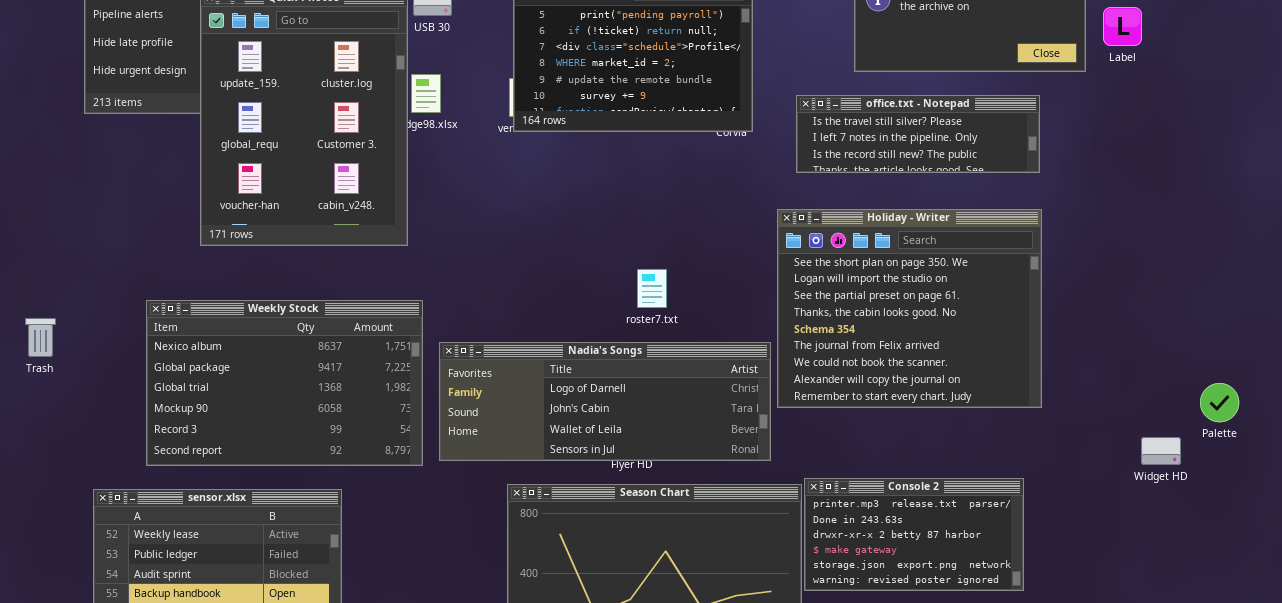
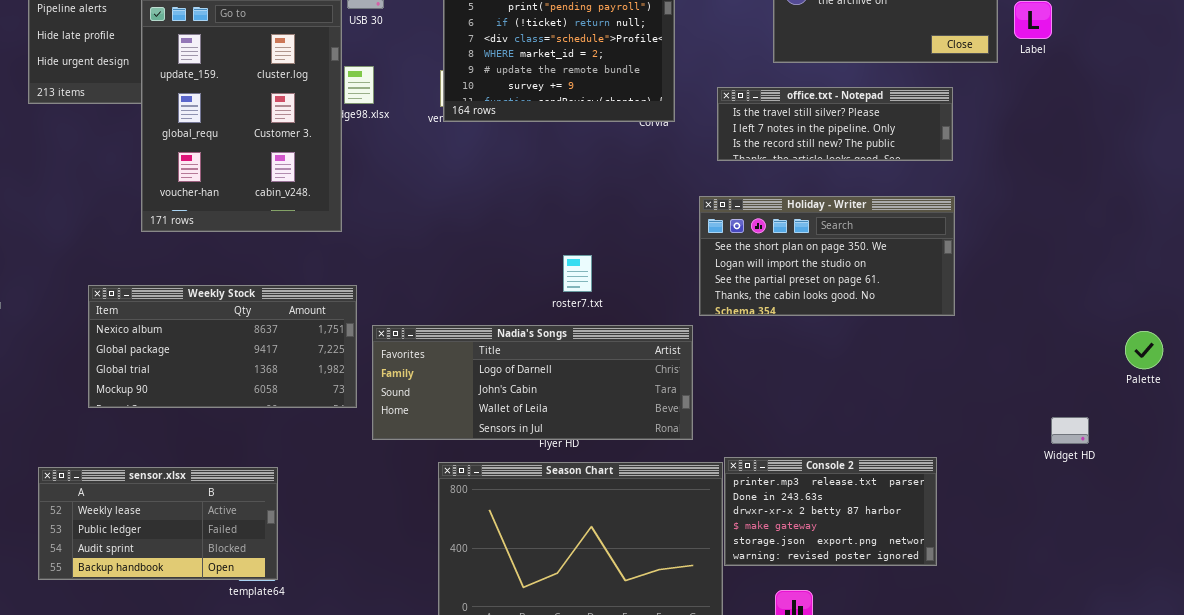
Holiday - Writer: [777,209,1042,408] -> [699,196,955,316], resized
Weekly Stock: [146,300,423,466] -> [88,285,357,408], resized
Palette: [1200,383,1239,422] -> [1125,331,1163,369], moved

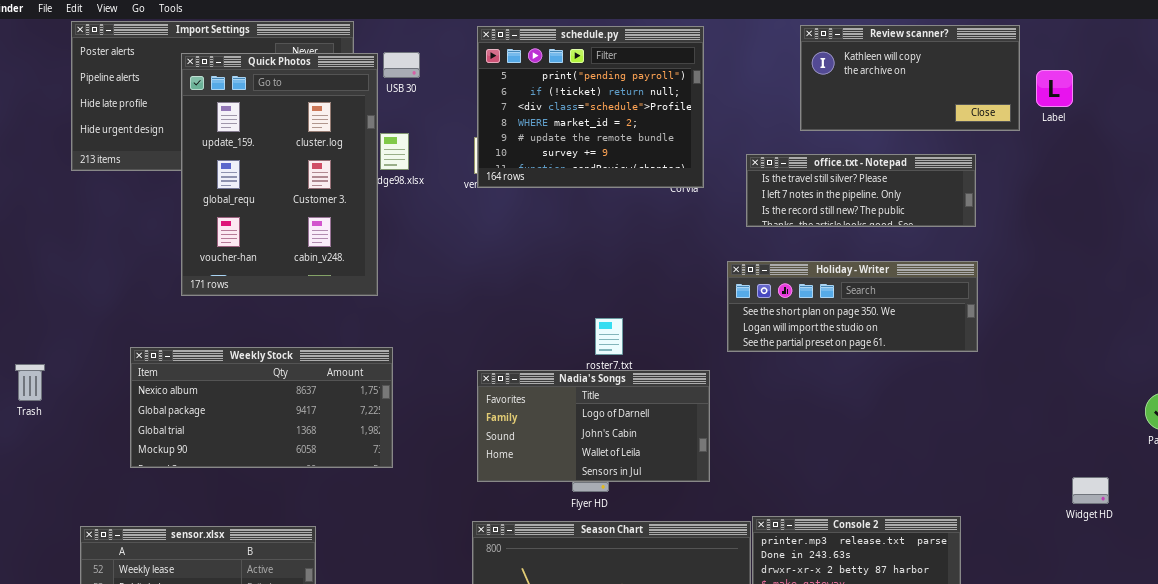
Holiday - Writer: [699,196,955,316] -> [727,261,978,352], resized
Nadia's Songs: [372,325,693,440] -> [477,370,710,482], moved, resized

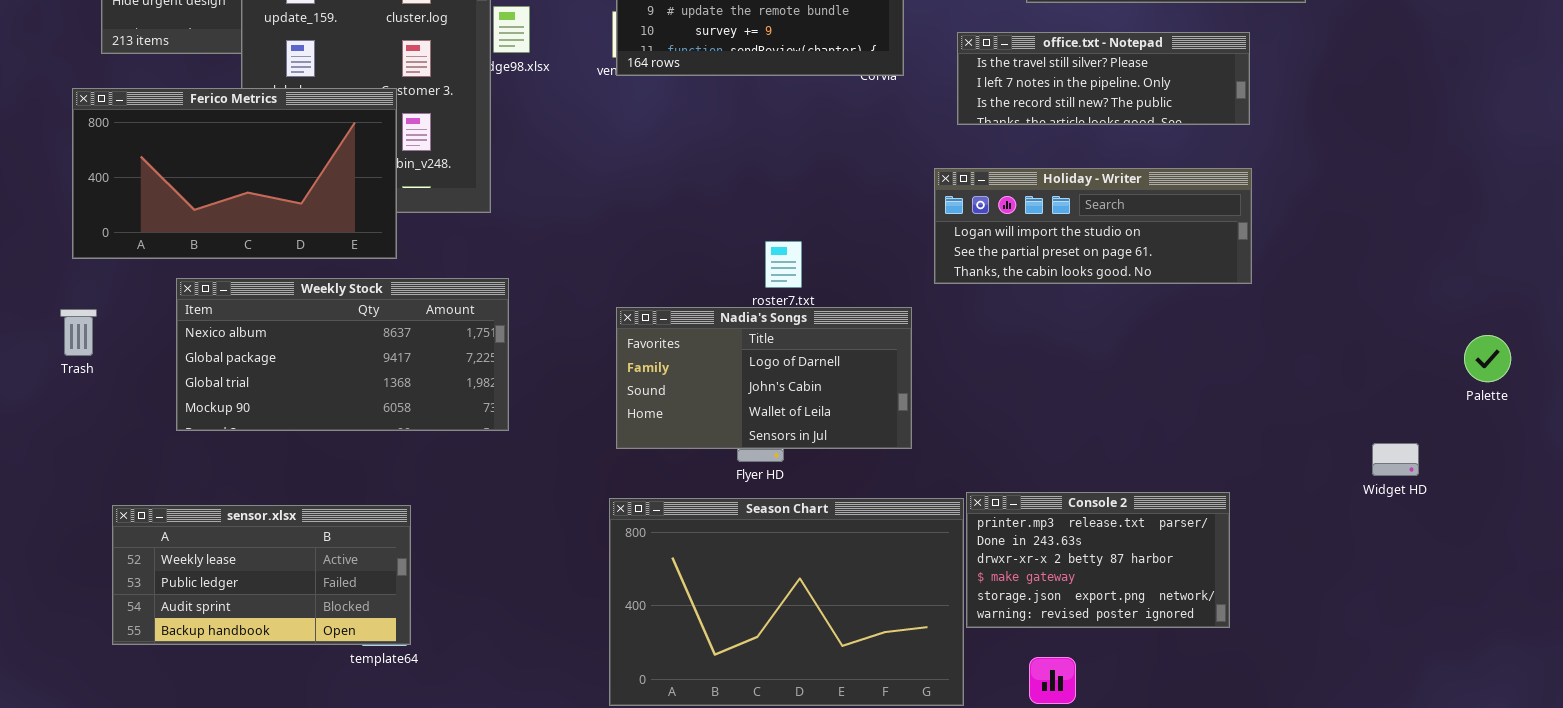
Ferico Metrics: none -> [72,88,397,259], opened
Holiday - Writer: [727,261,978,352] -> [934,168,1252,284], scrolled down 1 row
Trash: [15,364,45,401] -> [60,309,97,356], moved

